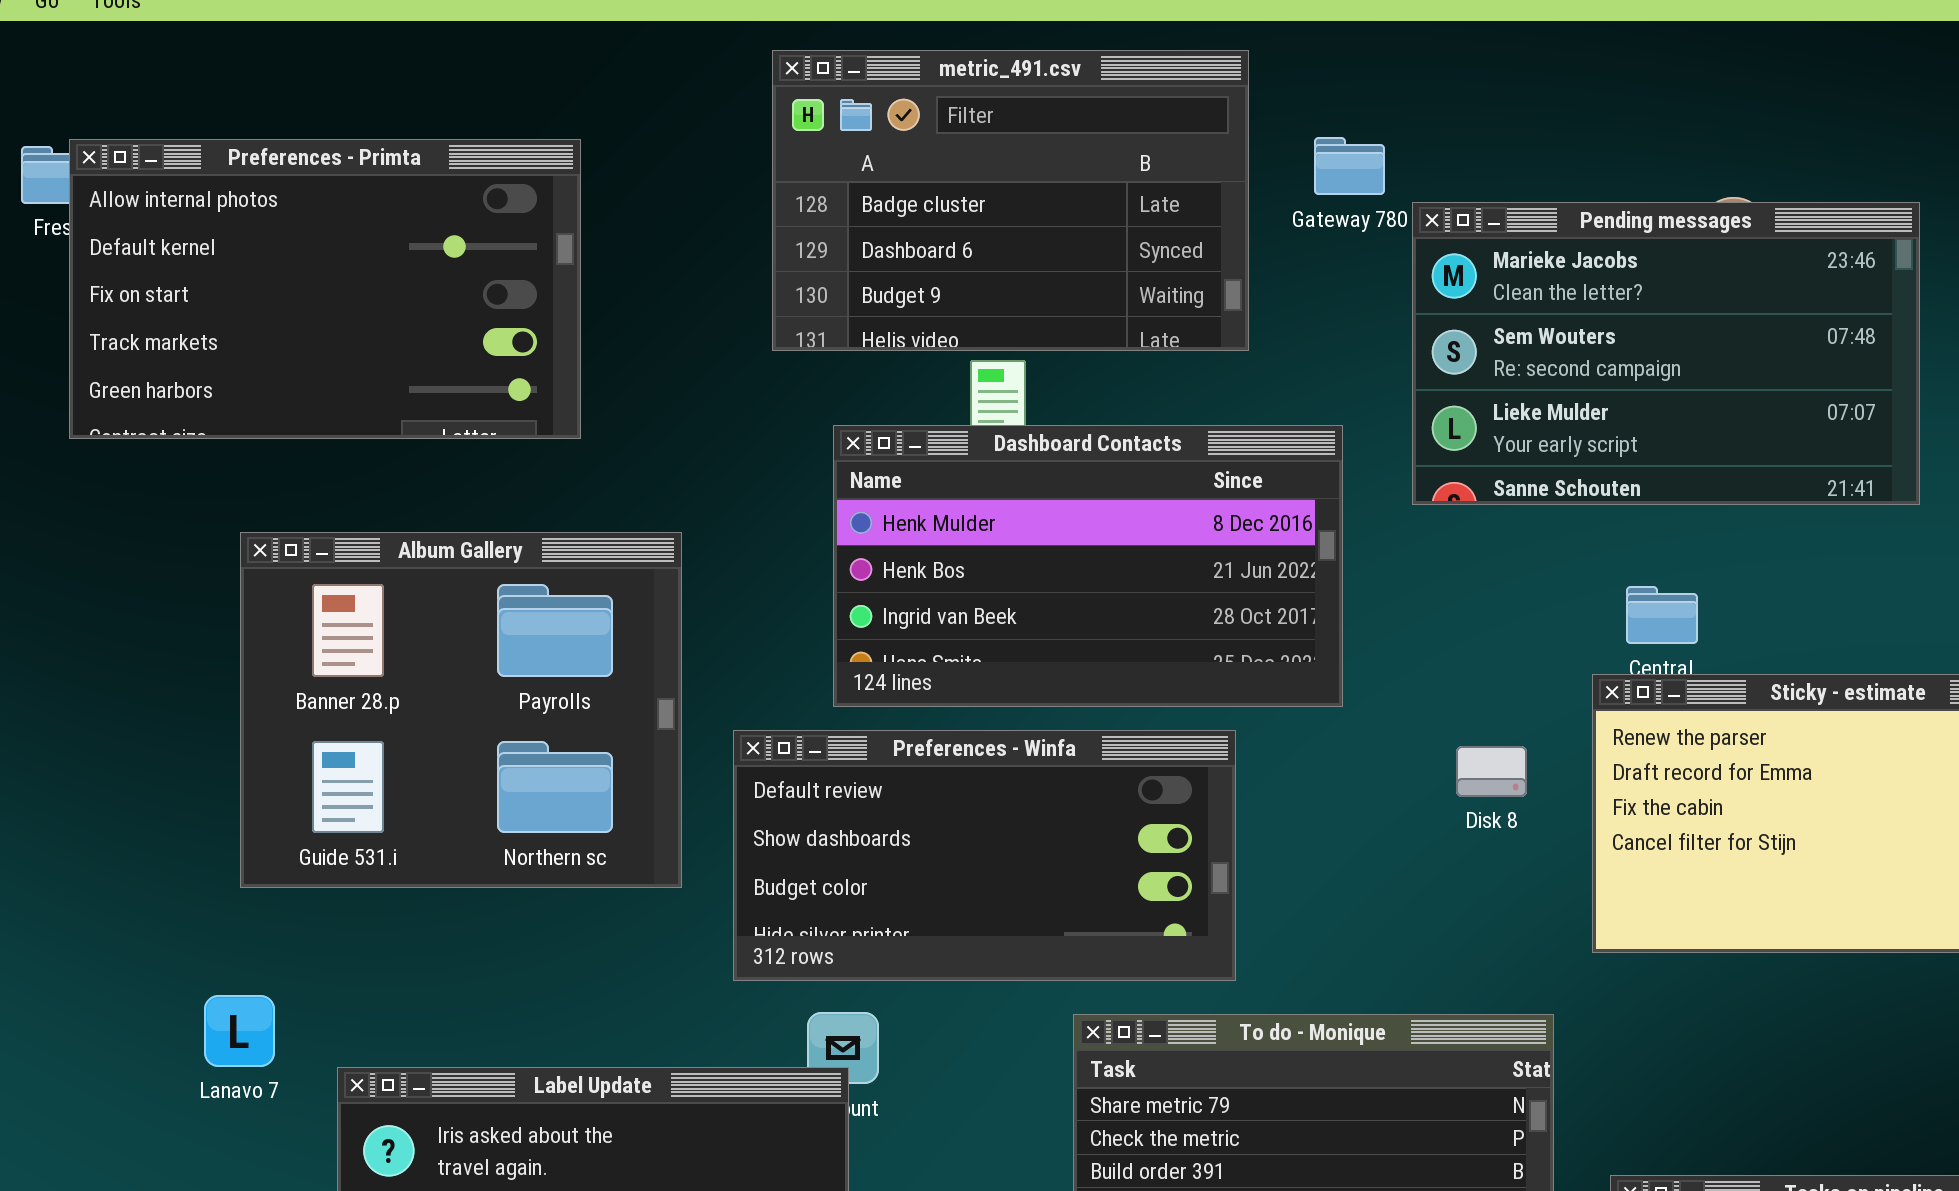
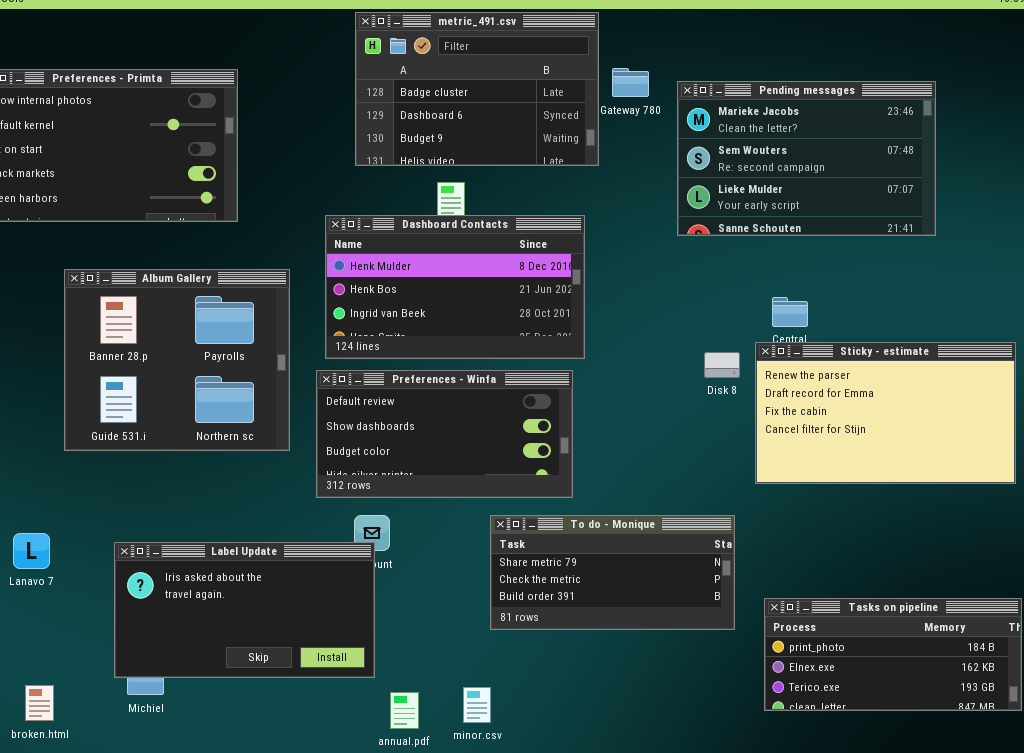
metric_491.csv: [772,50,1249,351] -> [355,12,599,166], moved
Pending messages: [1412,202,1920,505] -> [677,81,936,236], moved
Dashboard Contacts: [833,425,1343,707] -> [325,215,585,359], moved
Disk 8: [1456,746,1527,797] -> [704,352,740,378], moved
Lanavo 7: [204,995,275,1067] -> [13,533,50,569], moved

